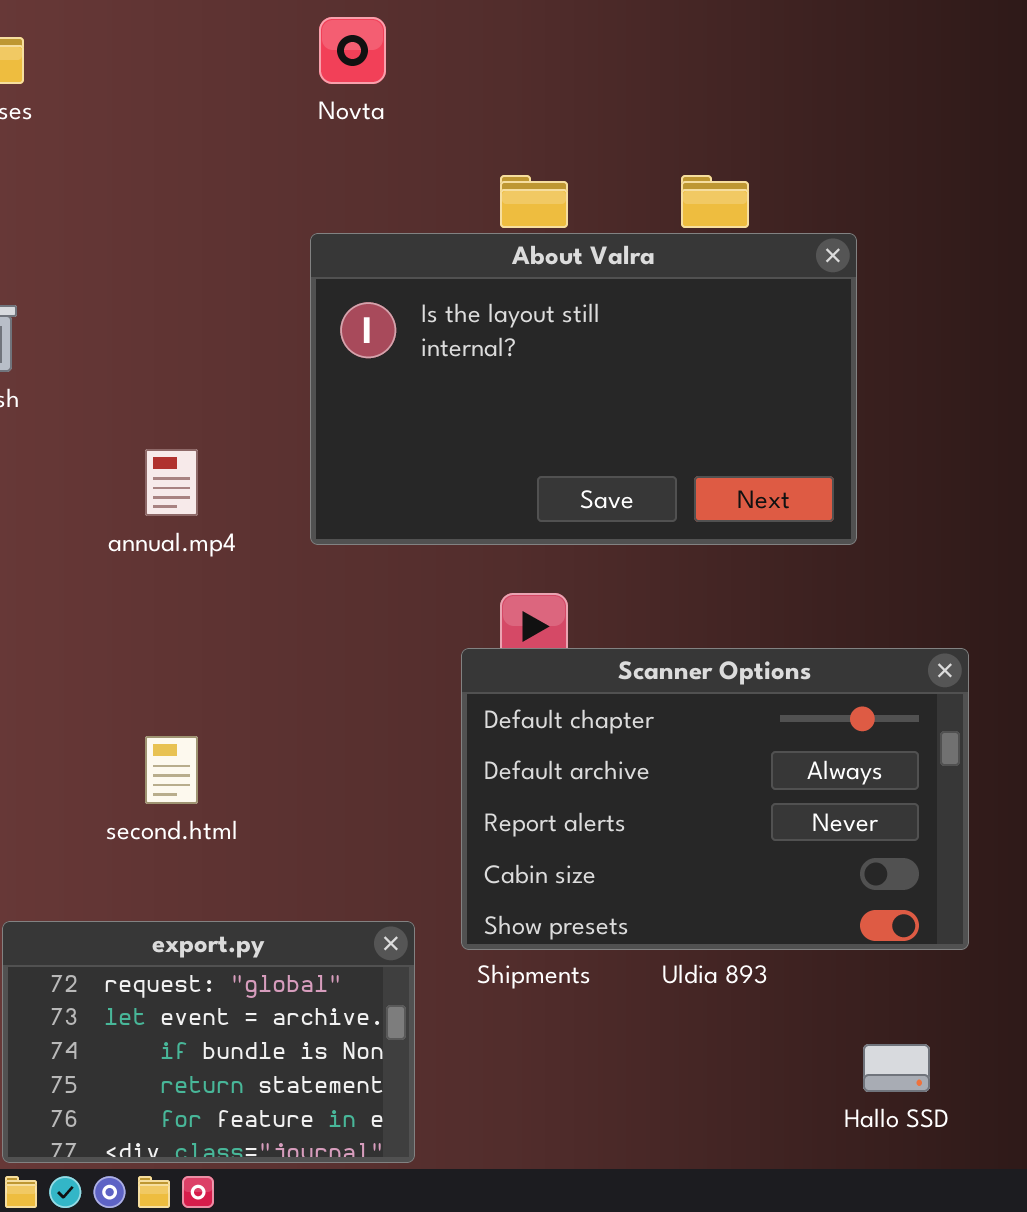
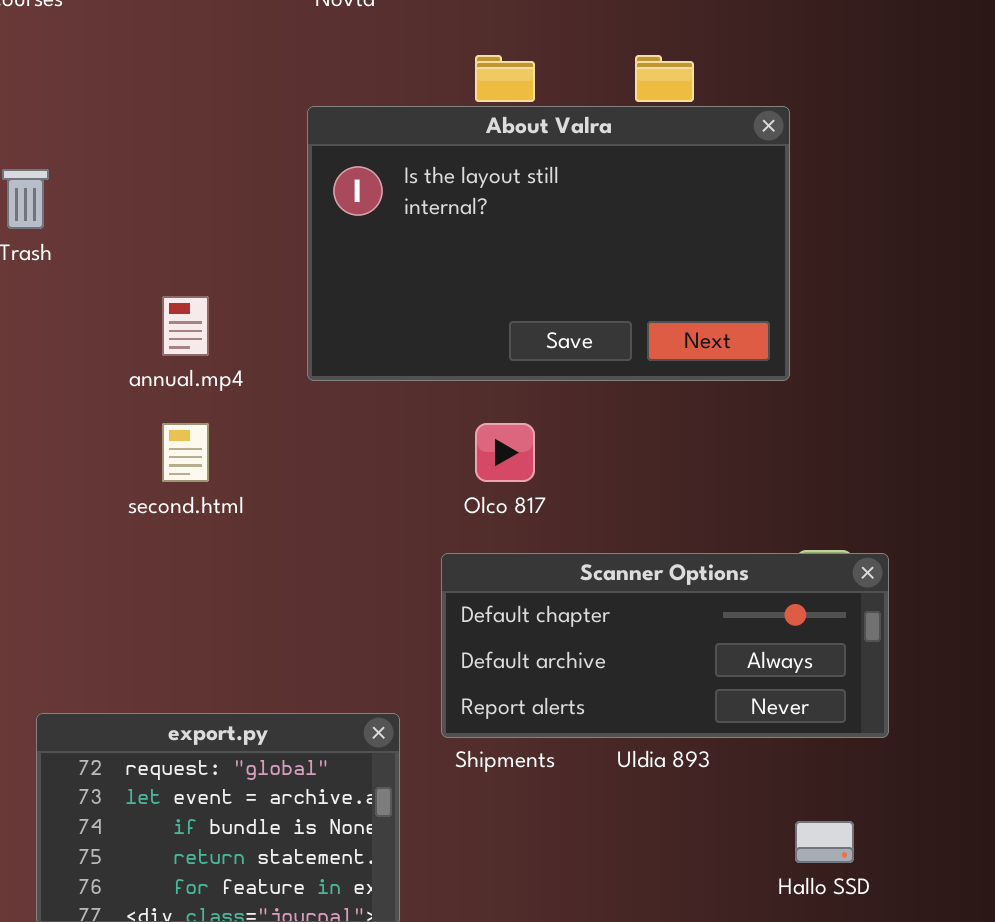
Scanner Options: [461,648,969,950] -> [441,553,889,738], resized
second.html: [145,736,198,804] -> [162,423,209,482], moved

